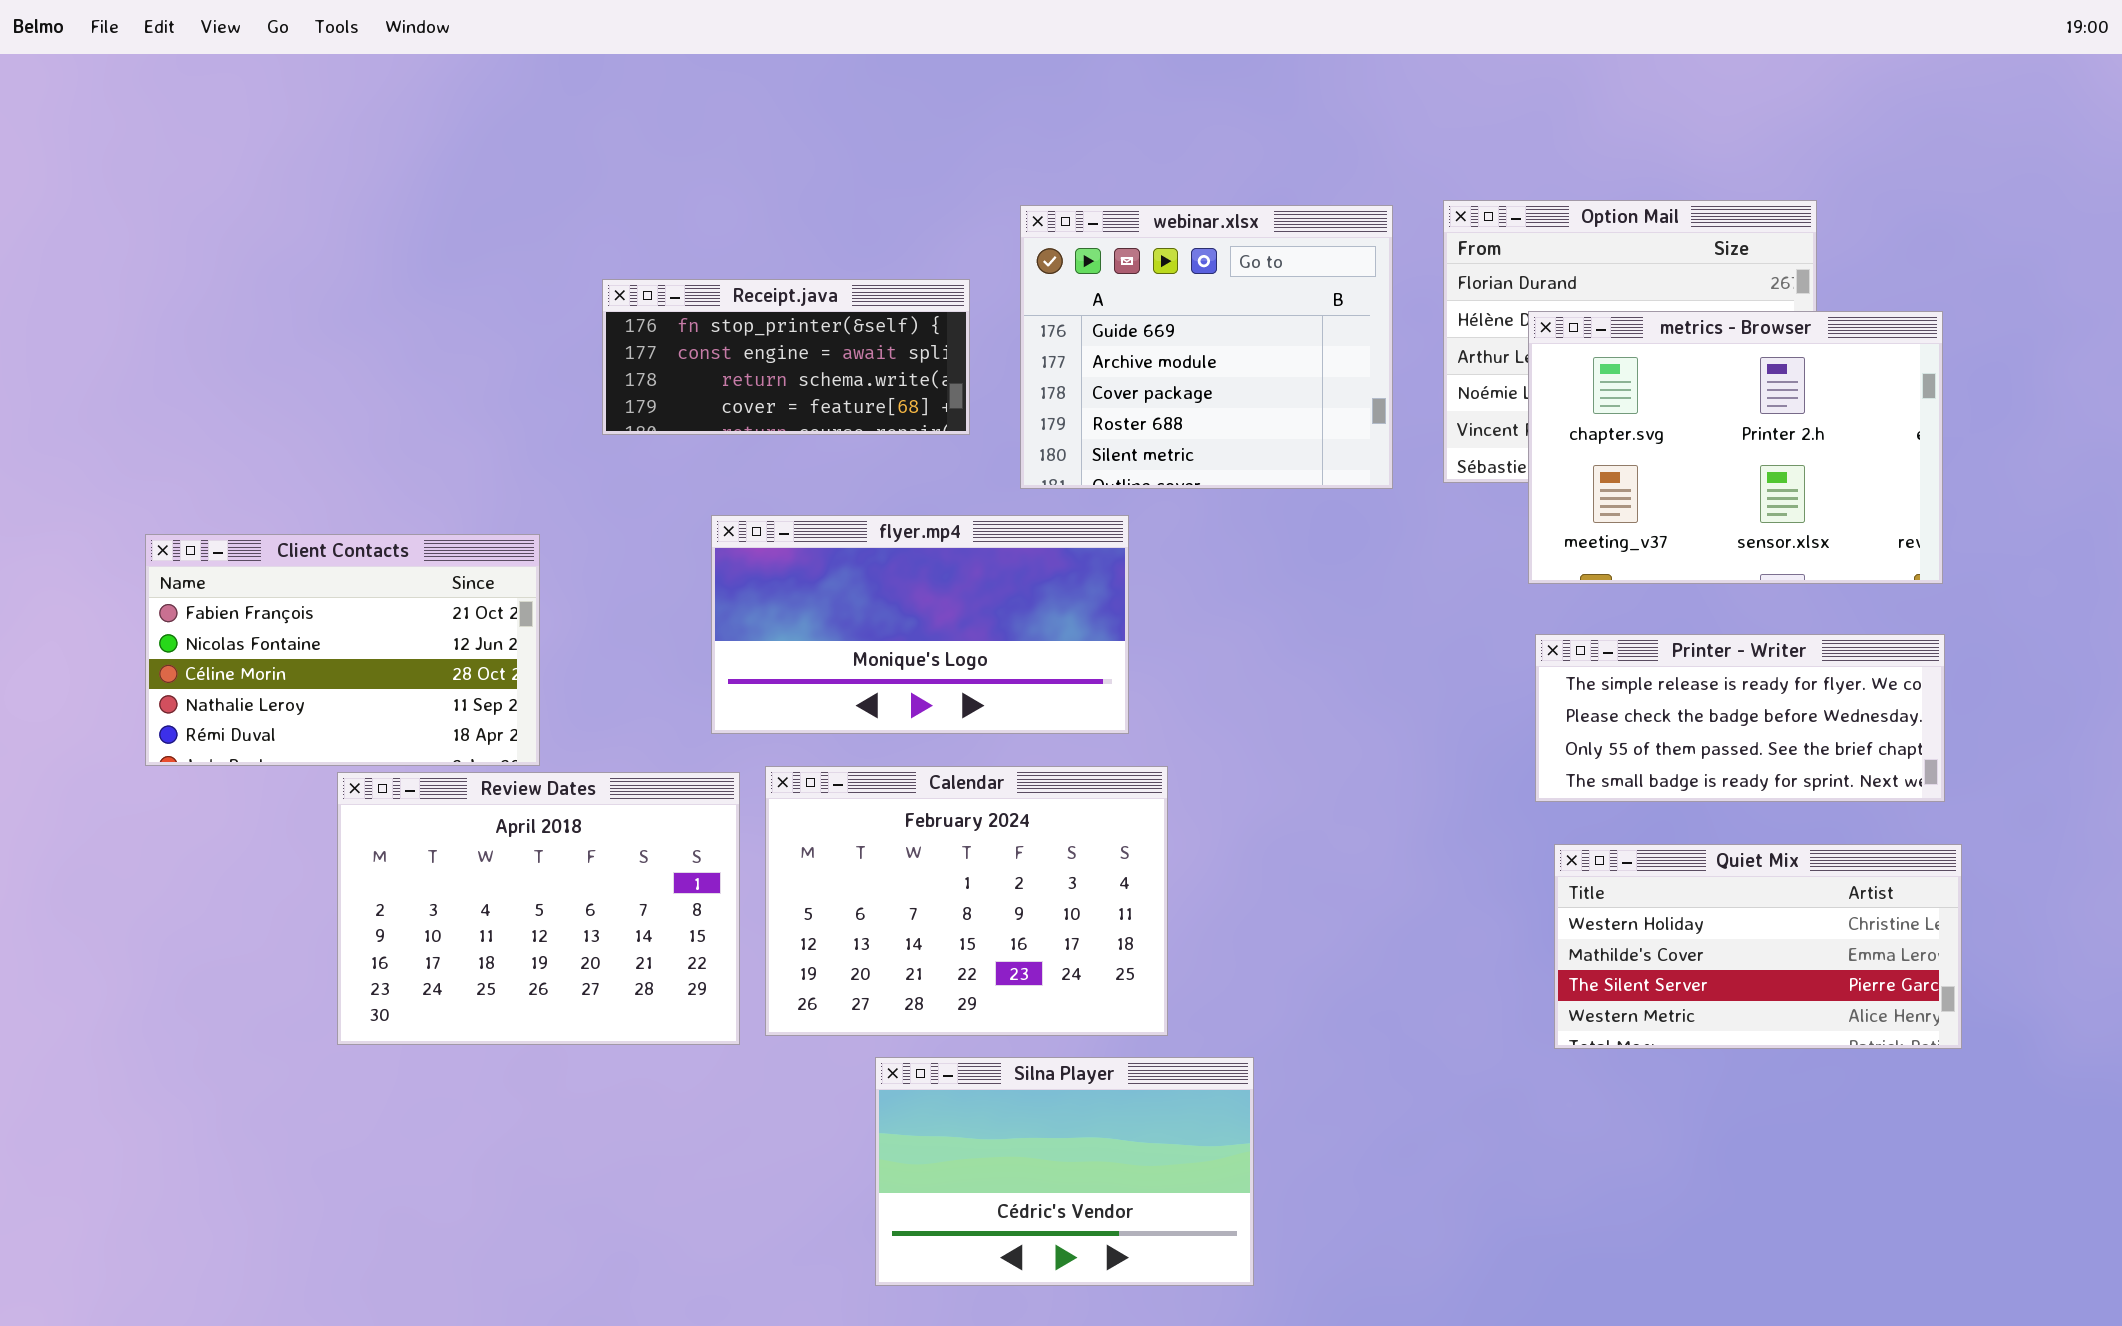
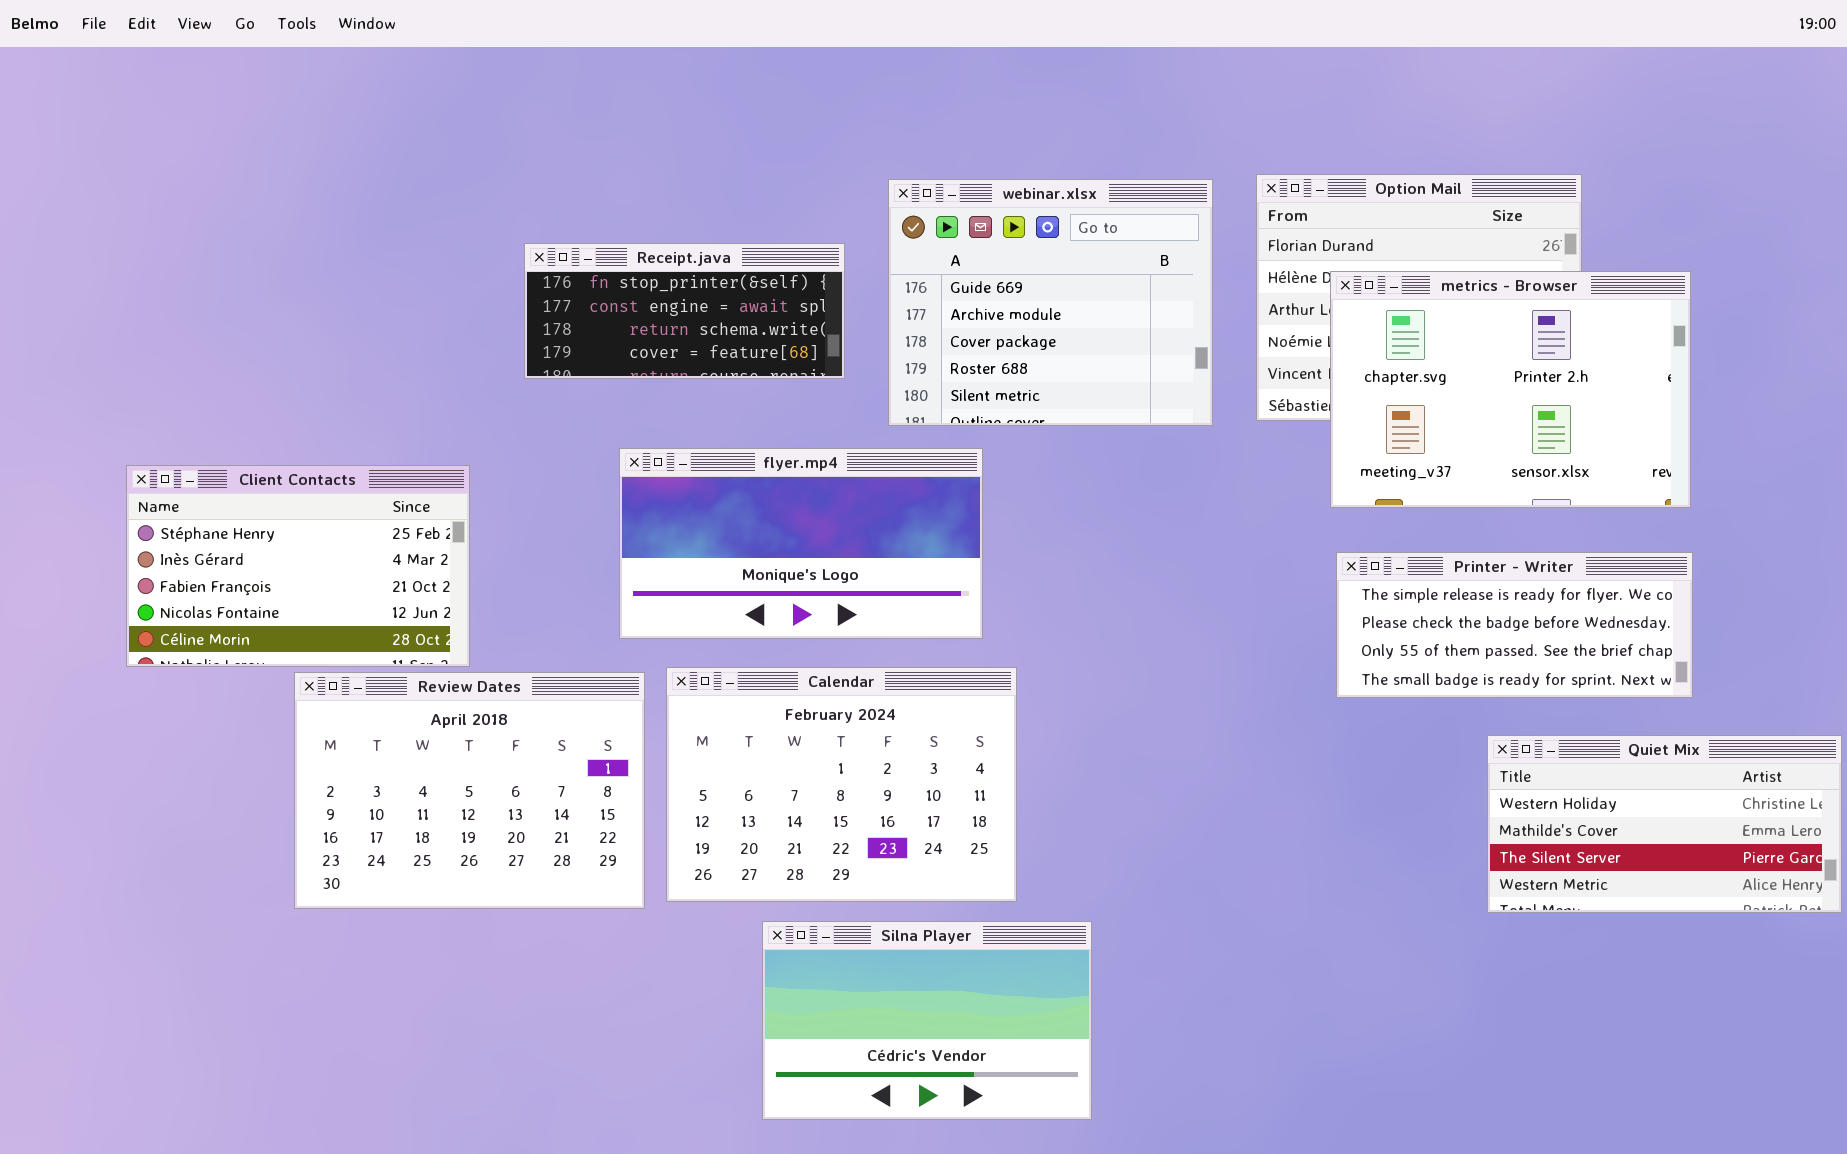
Client Contacts: [145,534,540,766] -> [126,465,470,667], scrolled up 2 rows
Quiet Mix: [1554,844,1962,1049] -> [1487,735,1842,913], moved

